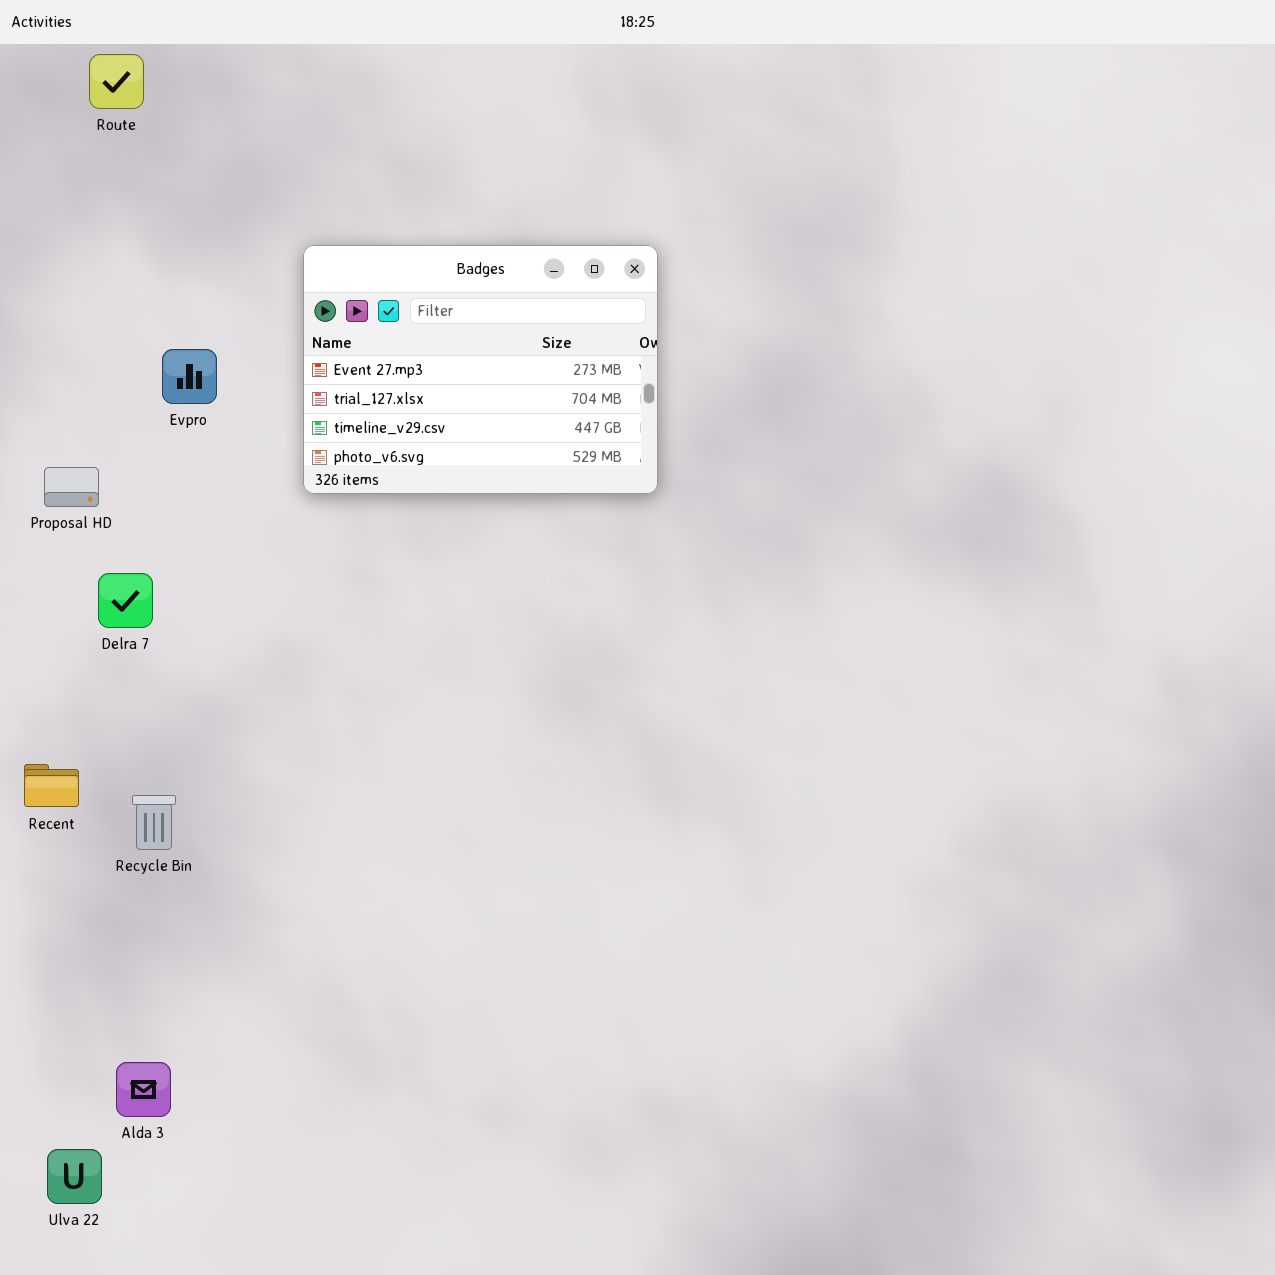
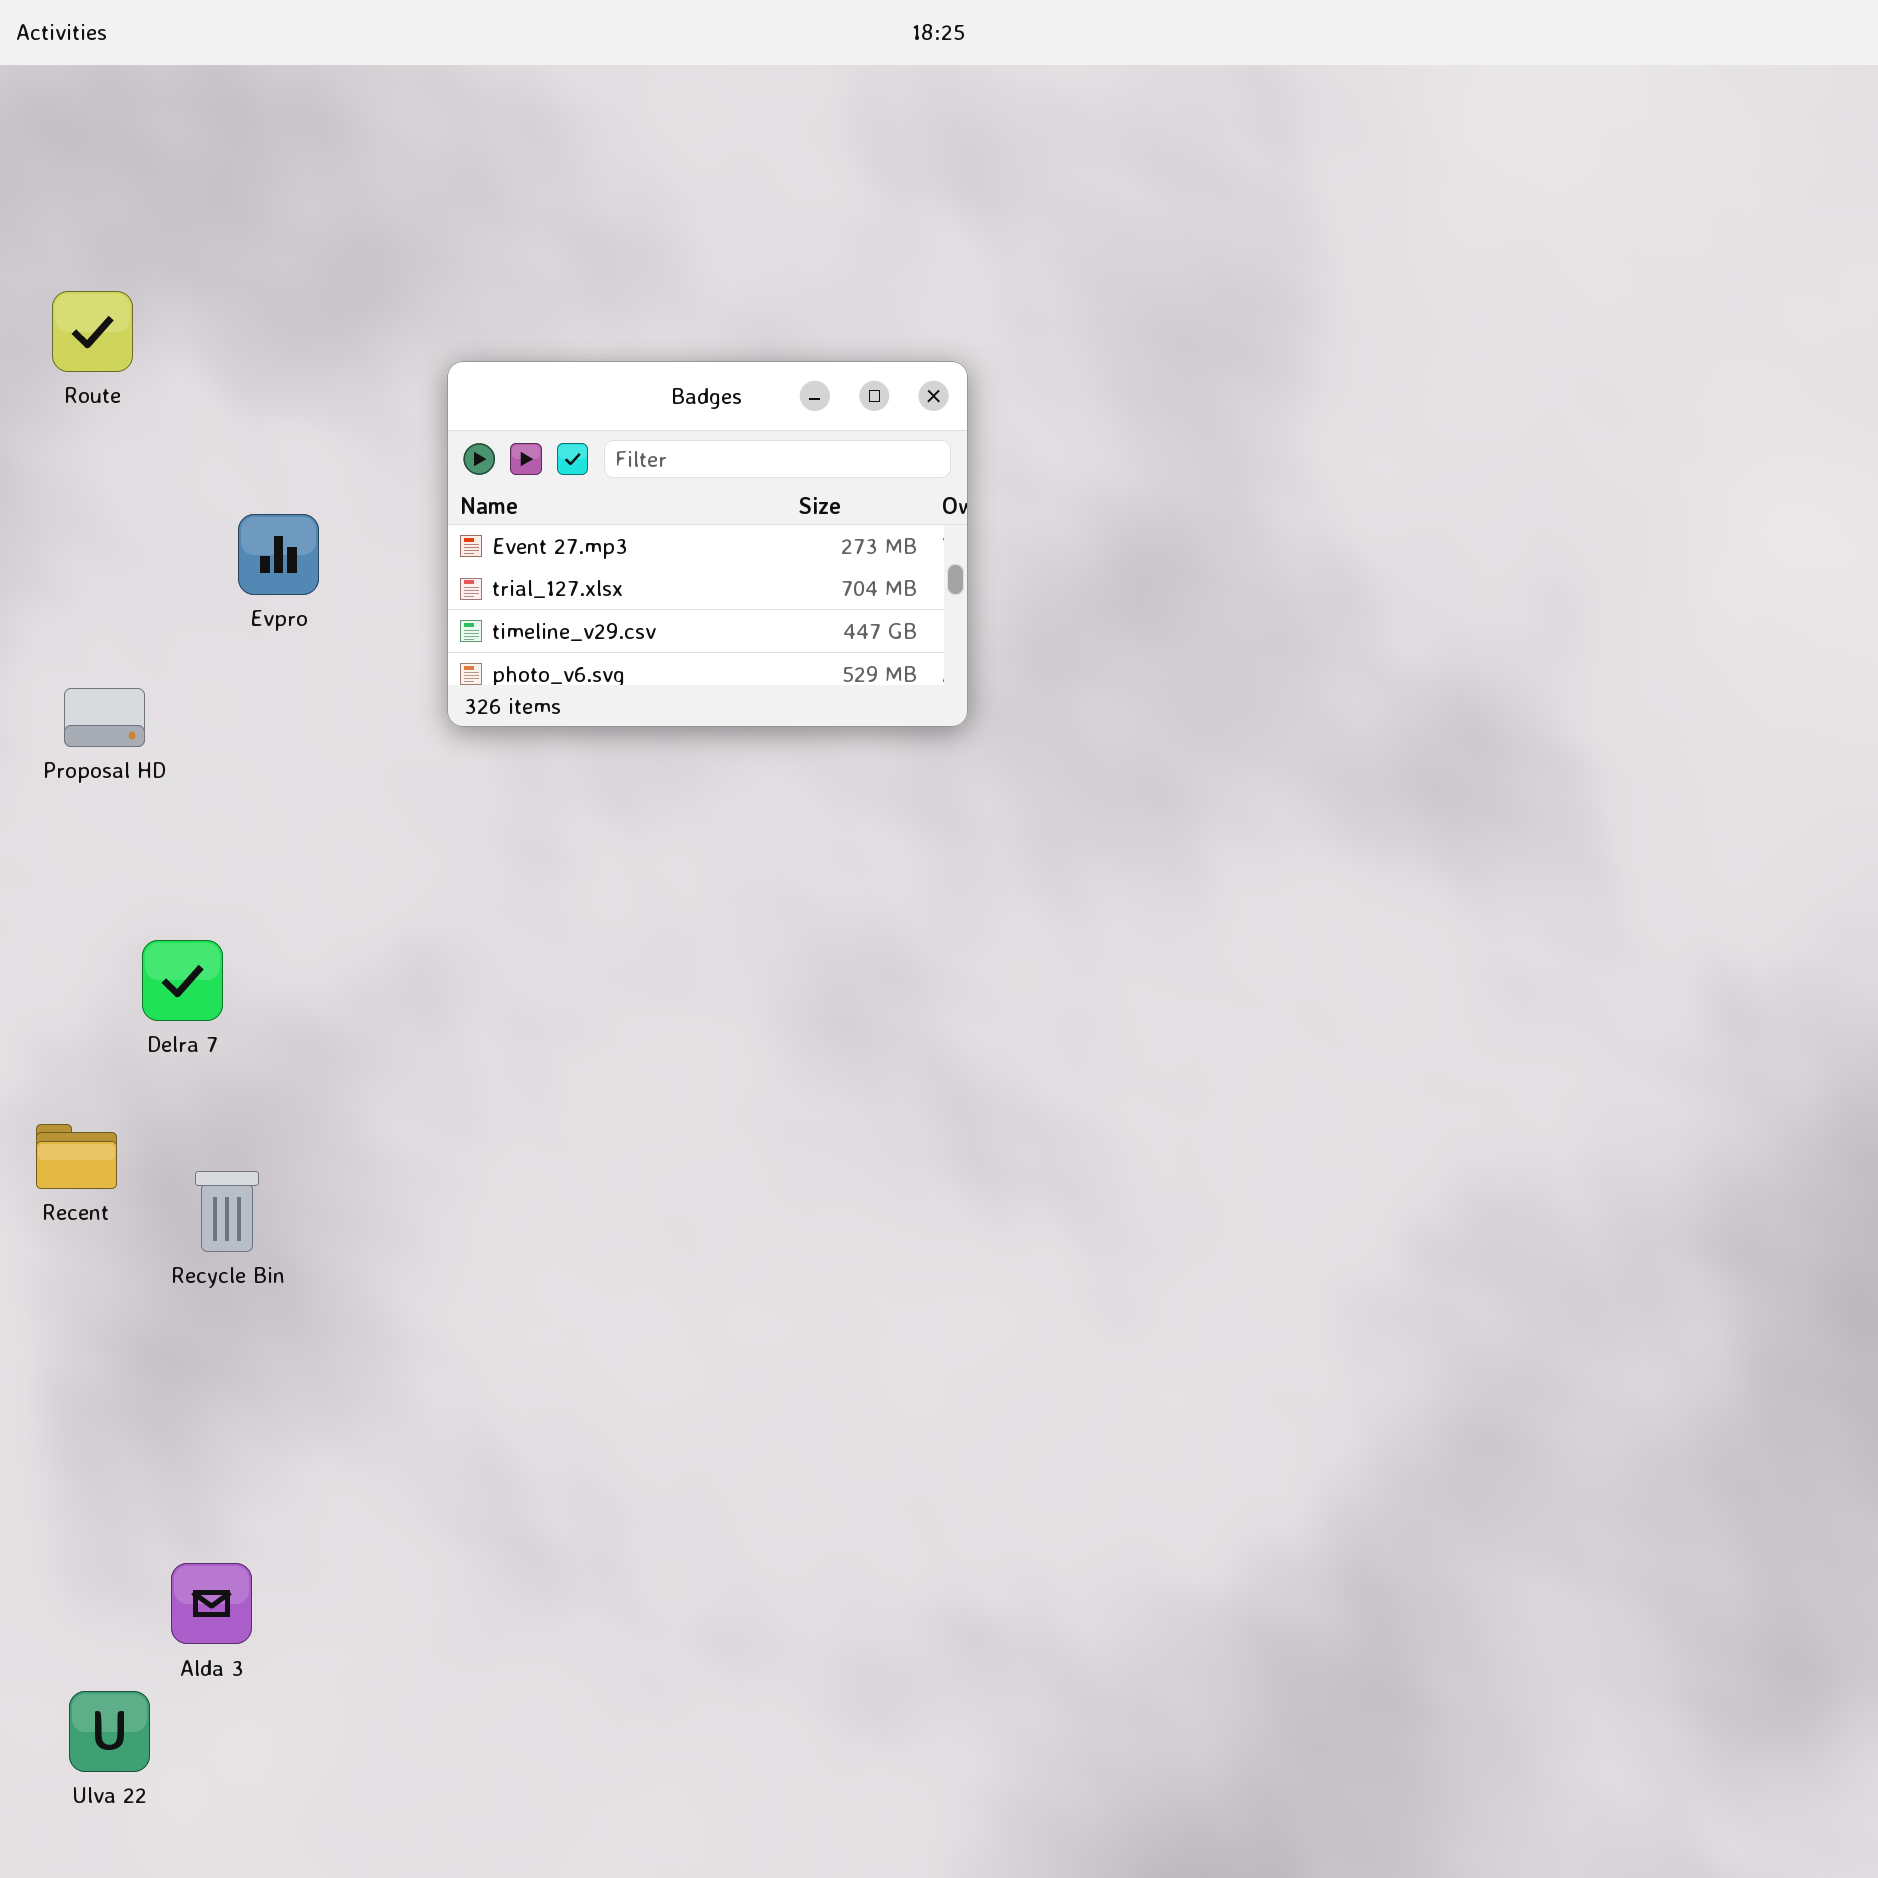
Route: [89,54,144,109] -> [52,291,133,372], moved
Delra 7: [98,573,153,628] -> [142,940,223,1021], moved

